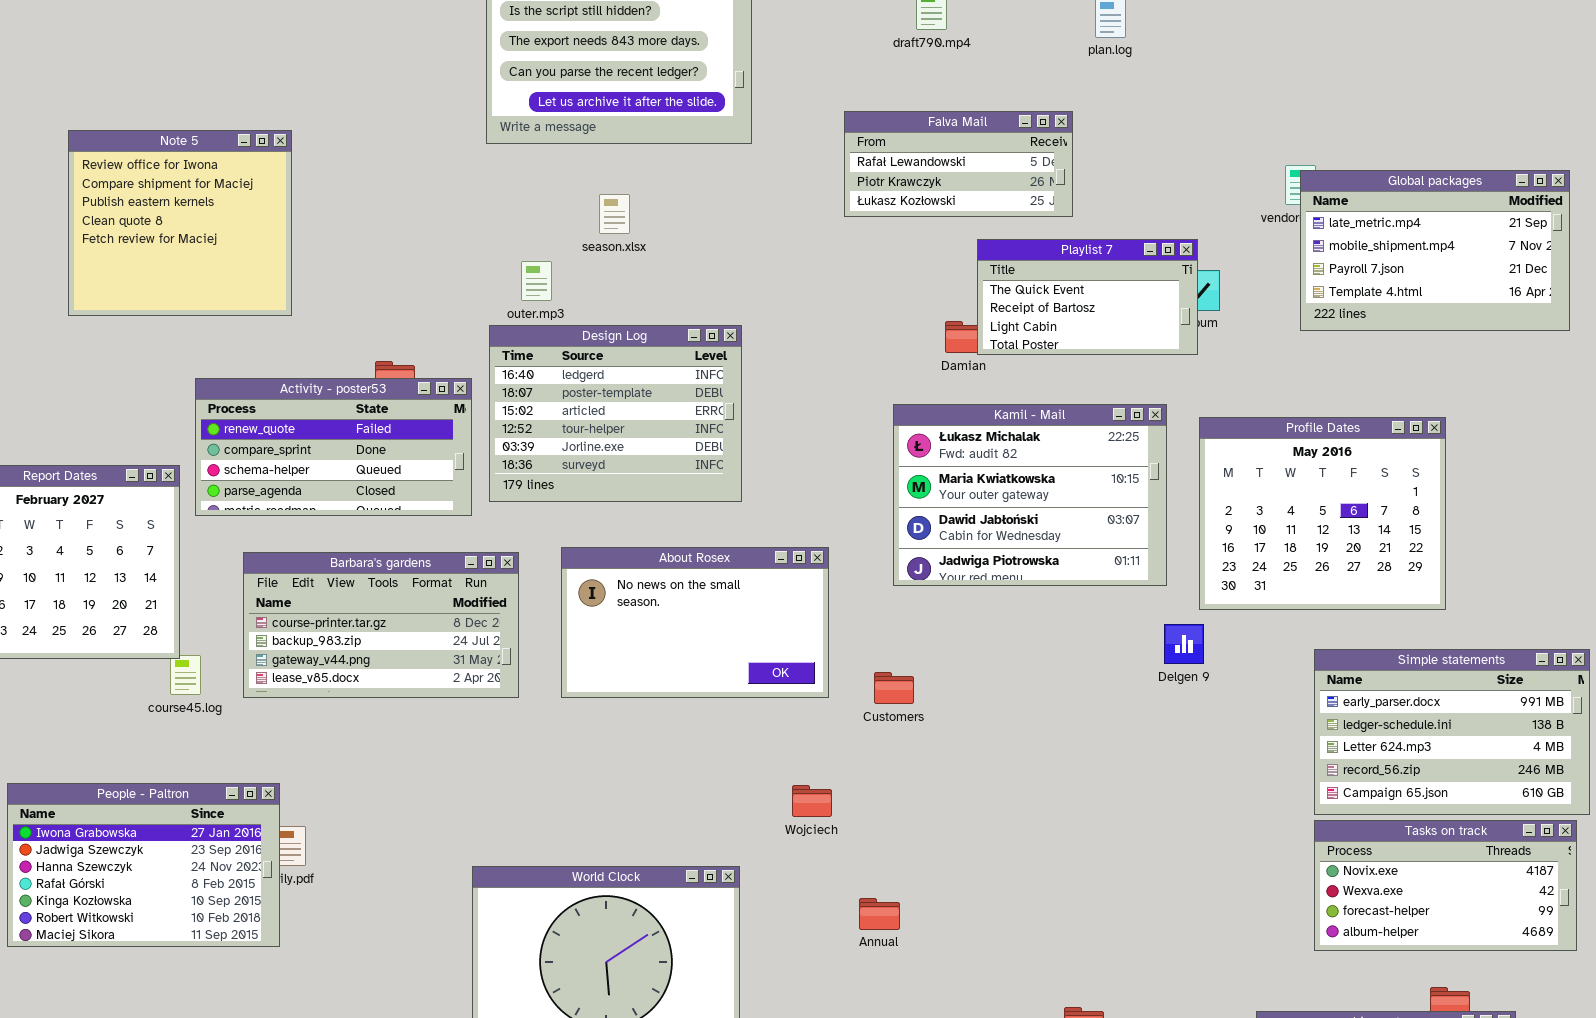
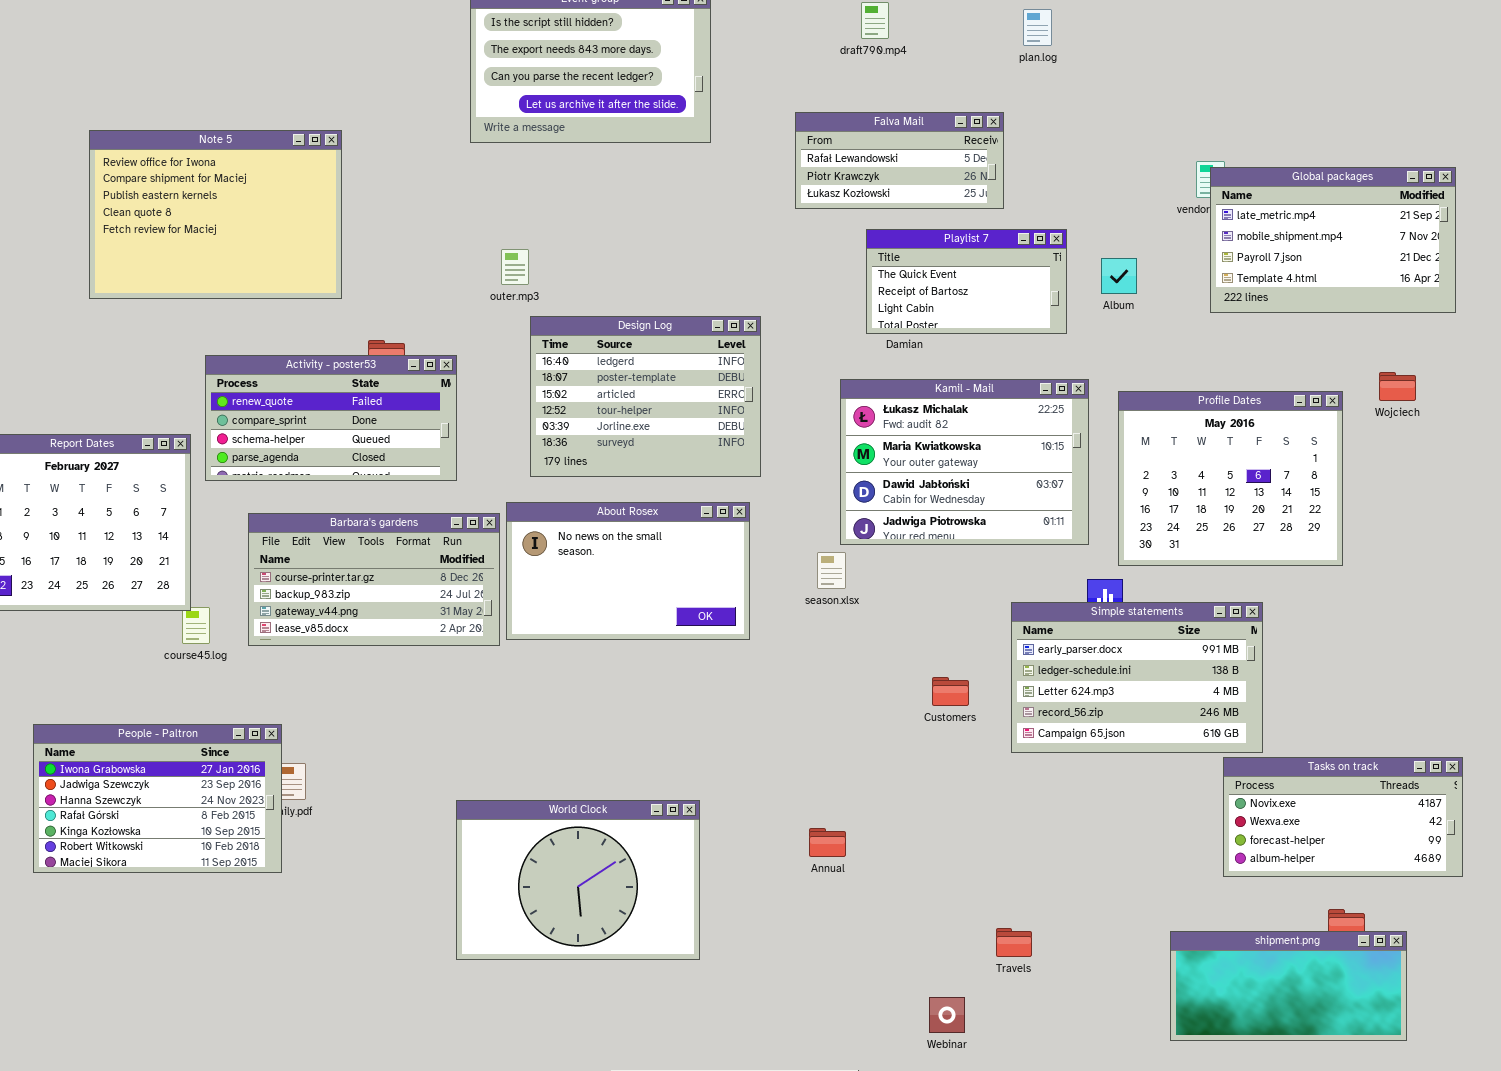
Note 5: [68,130,292,316] -> [89,130,342,299], resized
season.xlsx: [599,194,630,234] -> [817,552,846,589], moved
Playlist 7: [977,239,1198,355] -> [866,229,1067,334], moved
Design Log: [489,325,742,502] -> [530,316,761,477], moved
About Rosex: [561,547,829,698] -> [506,502,750,640], moved
Simple statements: [1314,649,1590,815] -> [1011,602,1263,753], moved
Customers: [874,672,914,704] -> [932,677,969,706], moved
Wojciech: [792,785,832,817] -> [1379,372,1416,401], moved

